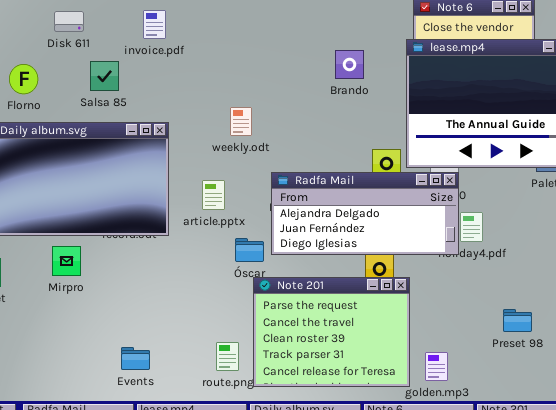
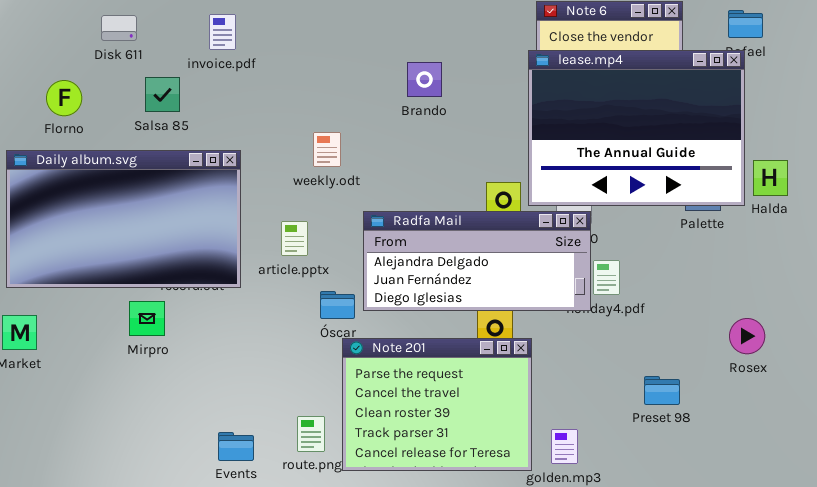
Brando: [335,50,364,79] -> [407,62,442,97], moved
Mirpro: [52,246,81,276] -> [129,301,165,336], moved
Events: [121,347,150,370] -> [218,432,254,461], moved

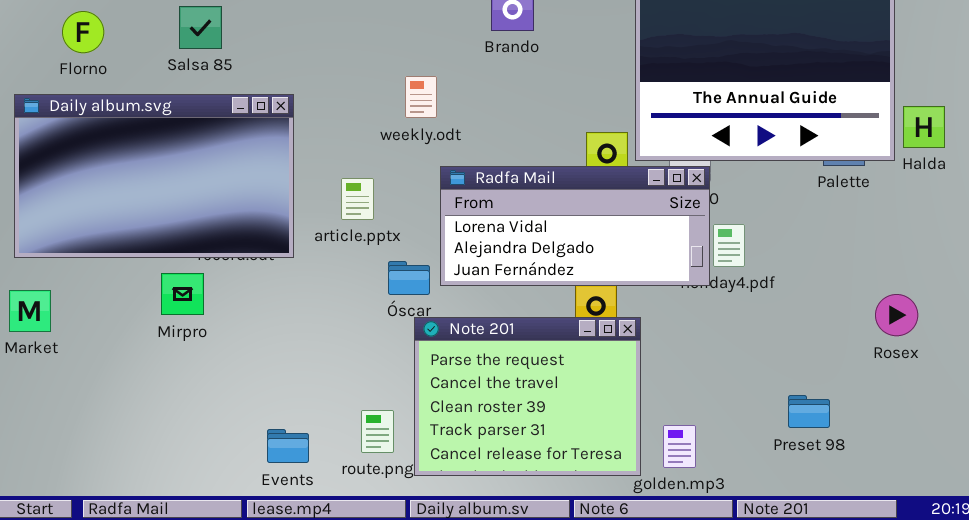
weekly.odt: [313,132,341,167] -> [405,76,437,118], moved
Radfa Mail: [363,211,591,311] -> [440,166,710,286], scrolled up 1 row
Preset 98: [644,376,680,405] -> [788,395,830,428], moved

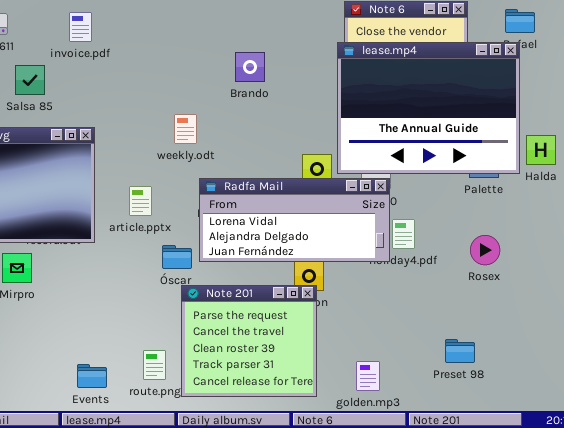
Rosex: [875,294,918,336] -> [470,235,500,265], moved
Note 201: [414,317,641,476] -> [181,285,317,397], resized

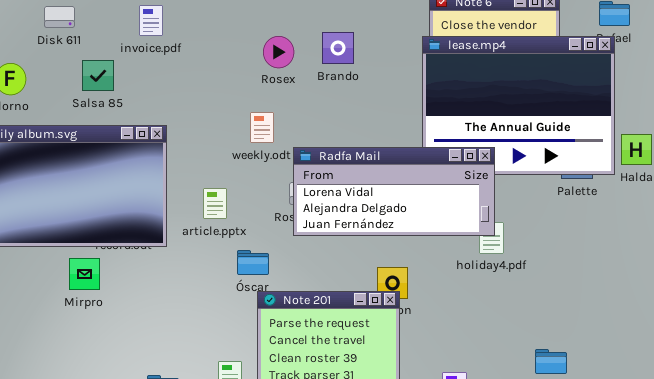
Brando: [235,52,265,82] -> [322,32,354,64], moved
Radfa Mail: [199,178,390,262] -> [293,147,495,236], moved
Rosex: [470,235,500,265] -> [263,36,294,68], moved

